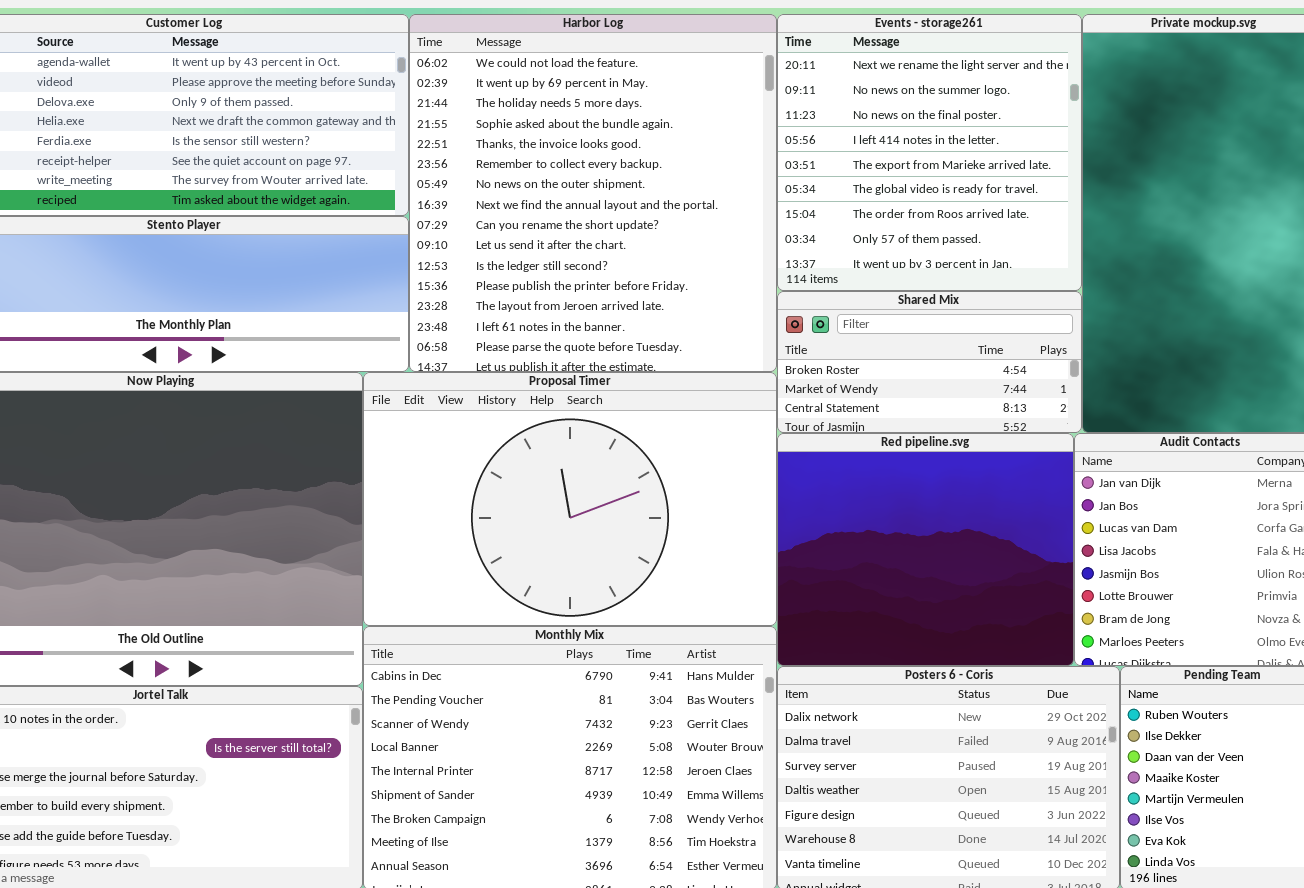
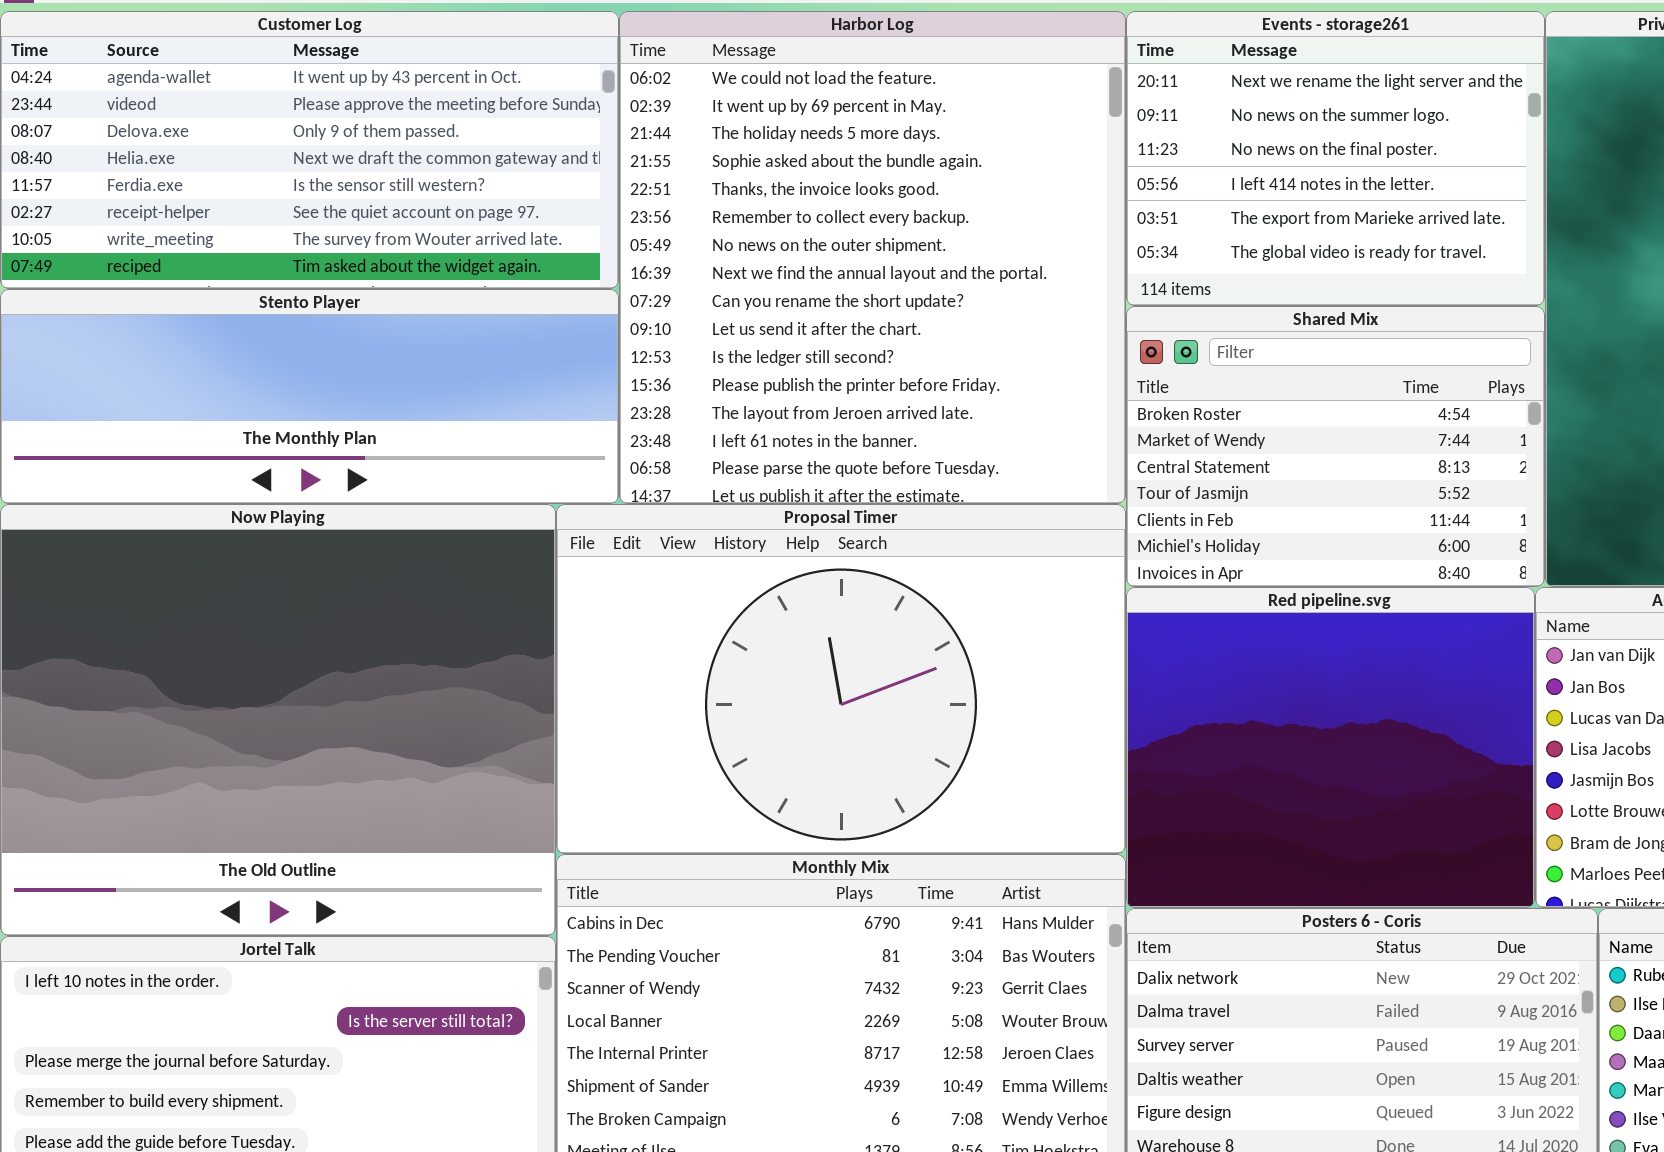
Events - storage261: [777,14,1082,291] -> [1126,11,1545,306], resized
Shared Mix: [777,291,1082,433] -> [1126,306,1545,587], resized

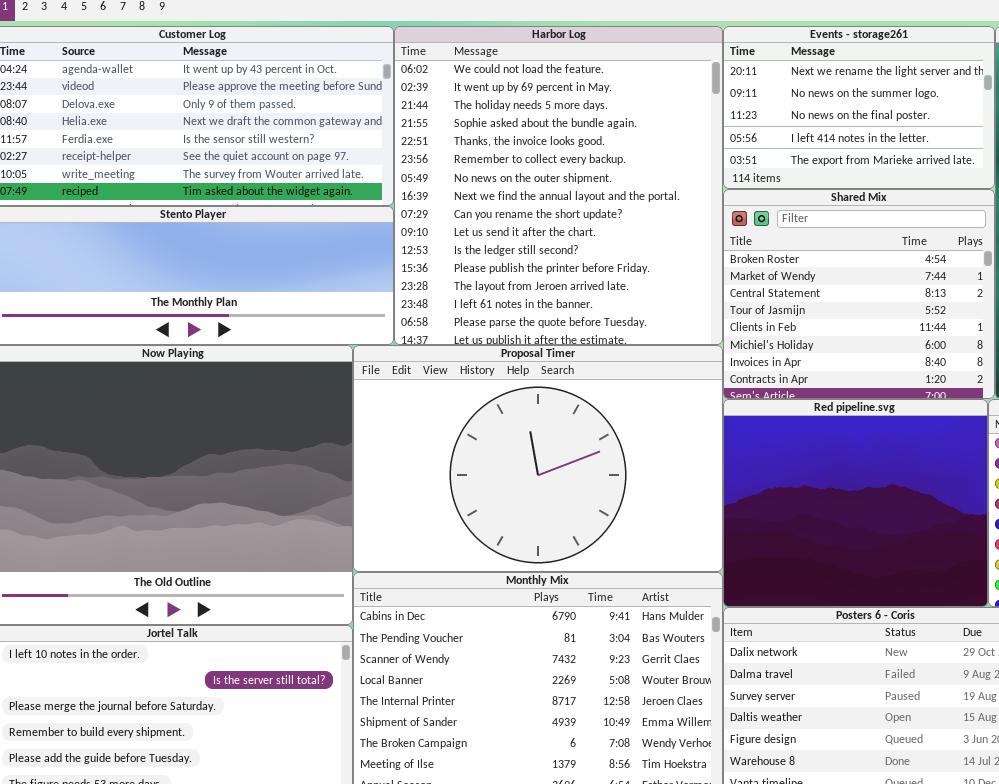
Events - storage261: [1126,11,1545,306] -> [723,26,995,189], resized
Shared Mix: [1126,306,1545,587] -> [723,189,995,399], resized

